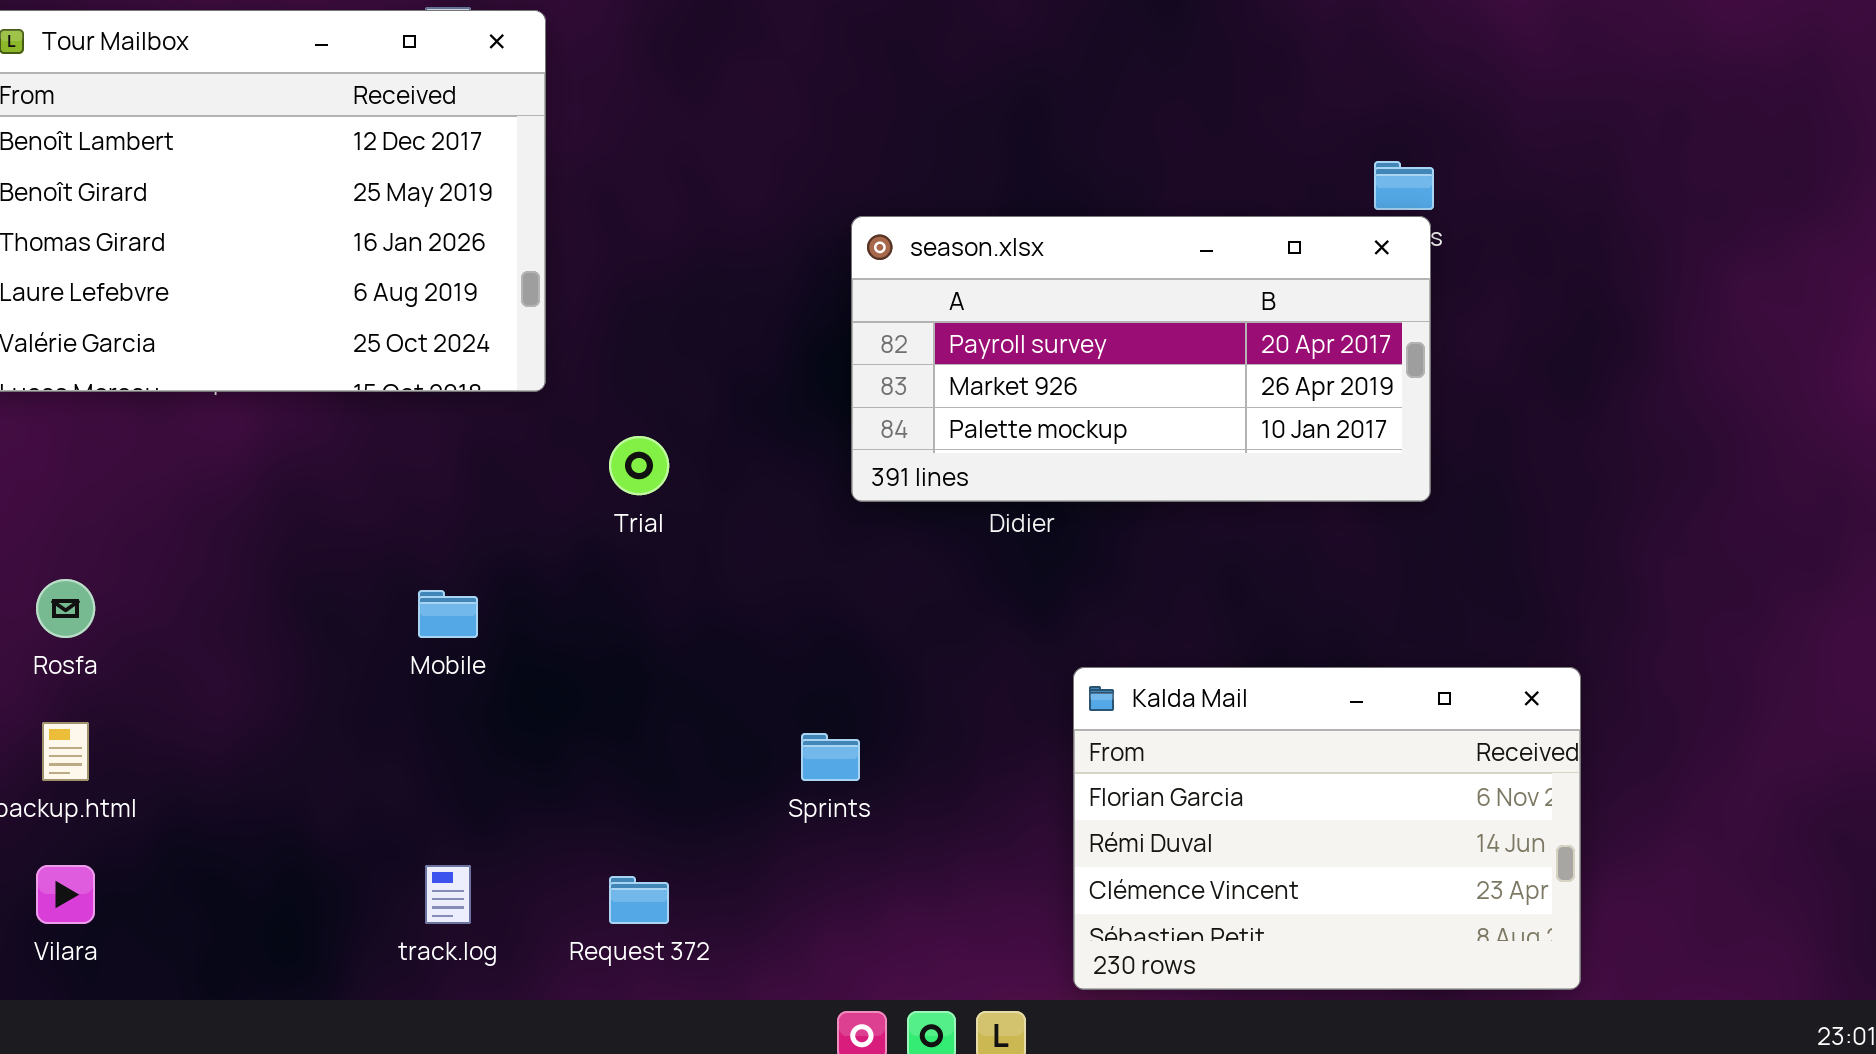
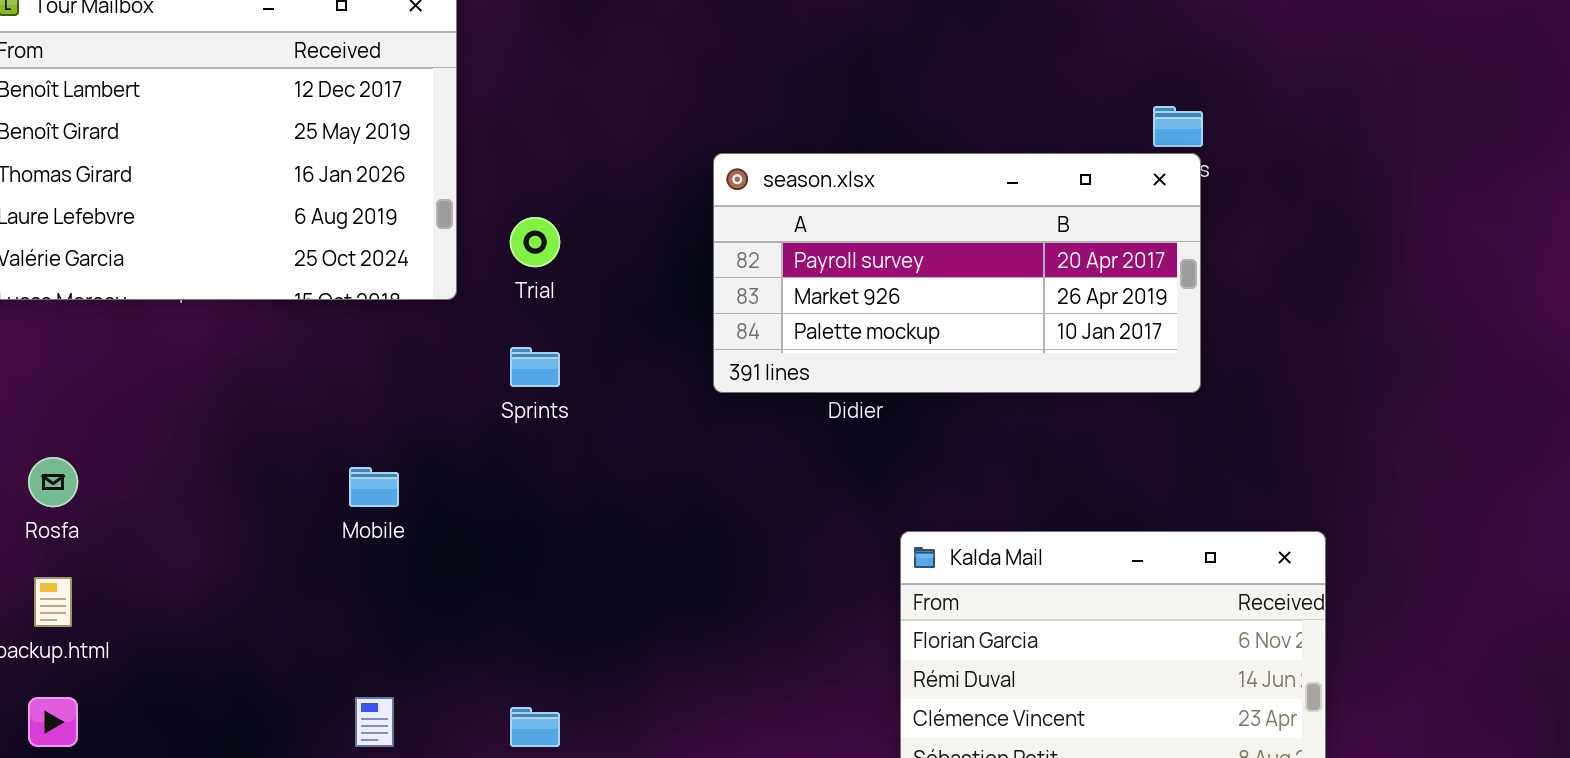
Trial: [609,436,669,495] -> [510,217,560,267], moved
Sprints: [801,733,860,781] -> [510,347,560,387], moved

